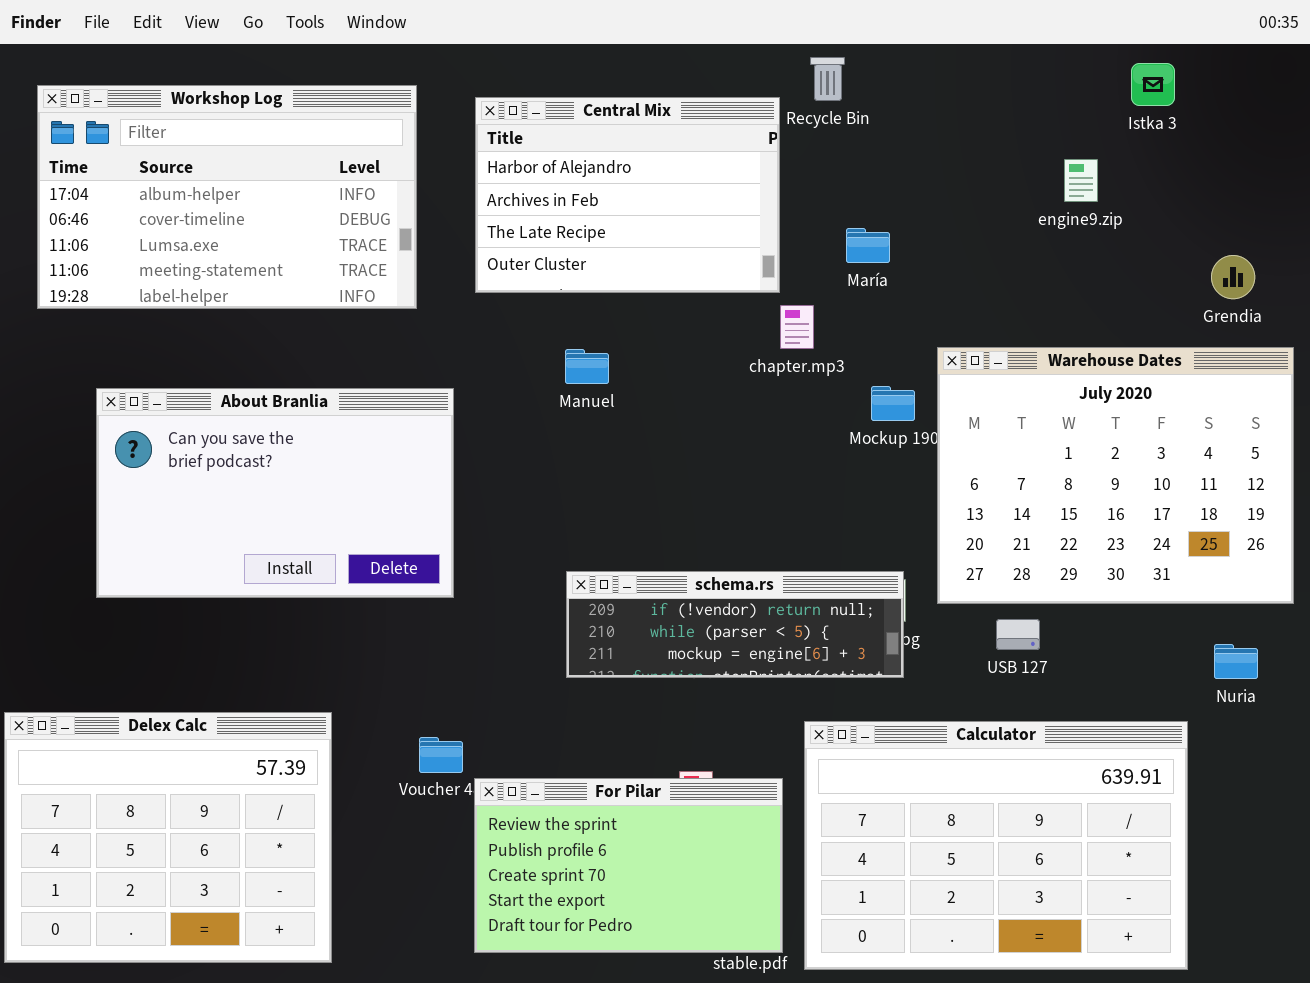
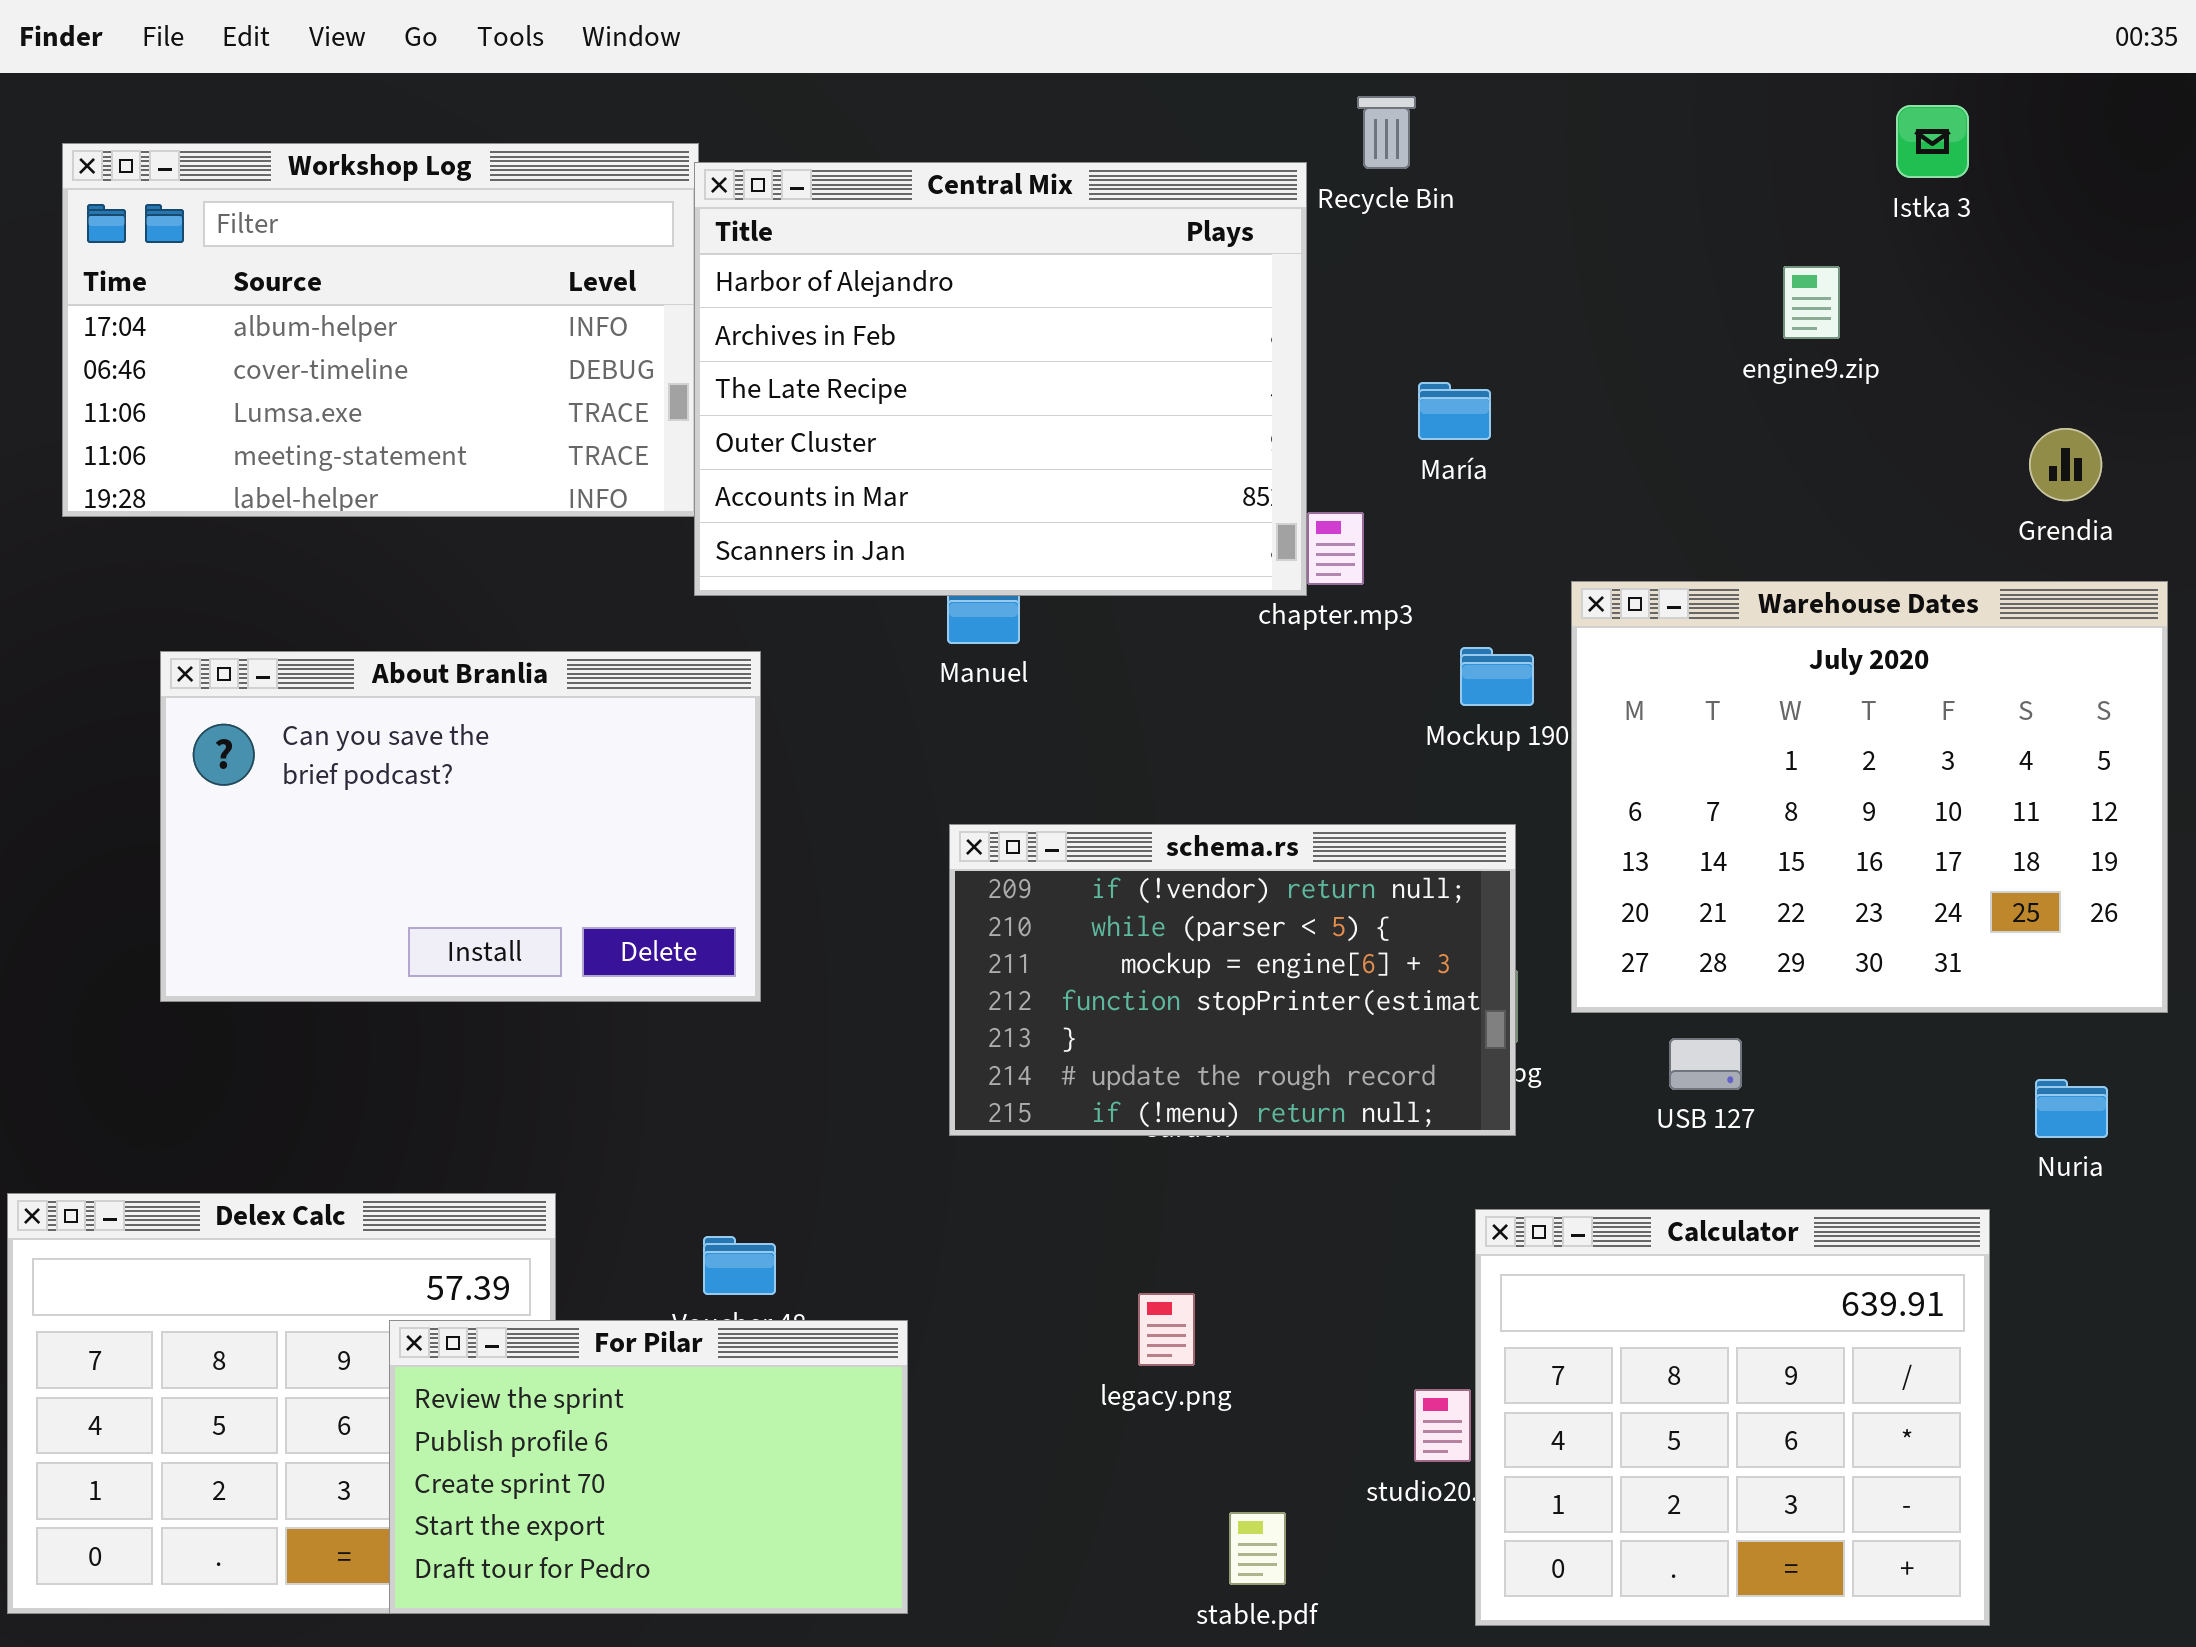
Central Mix: [475,97,780,293] -> [694,162,1307,596], resized
schema.rs: [566,571,904,678] -> [949,824,1516,1136], resized
Calculator: [804,721,1188,970] -> [1475,1209,1990,1626], resized
For Pilar: [474,778,783,953] -> [389,1320,908,1614], moved

